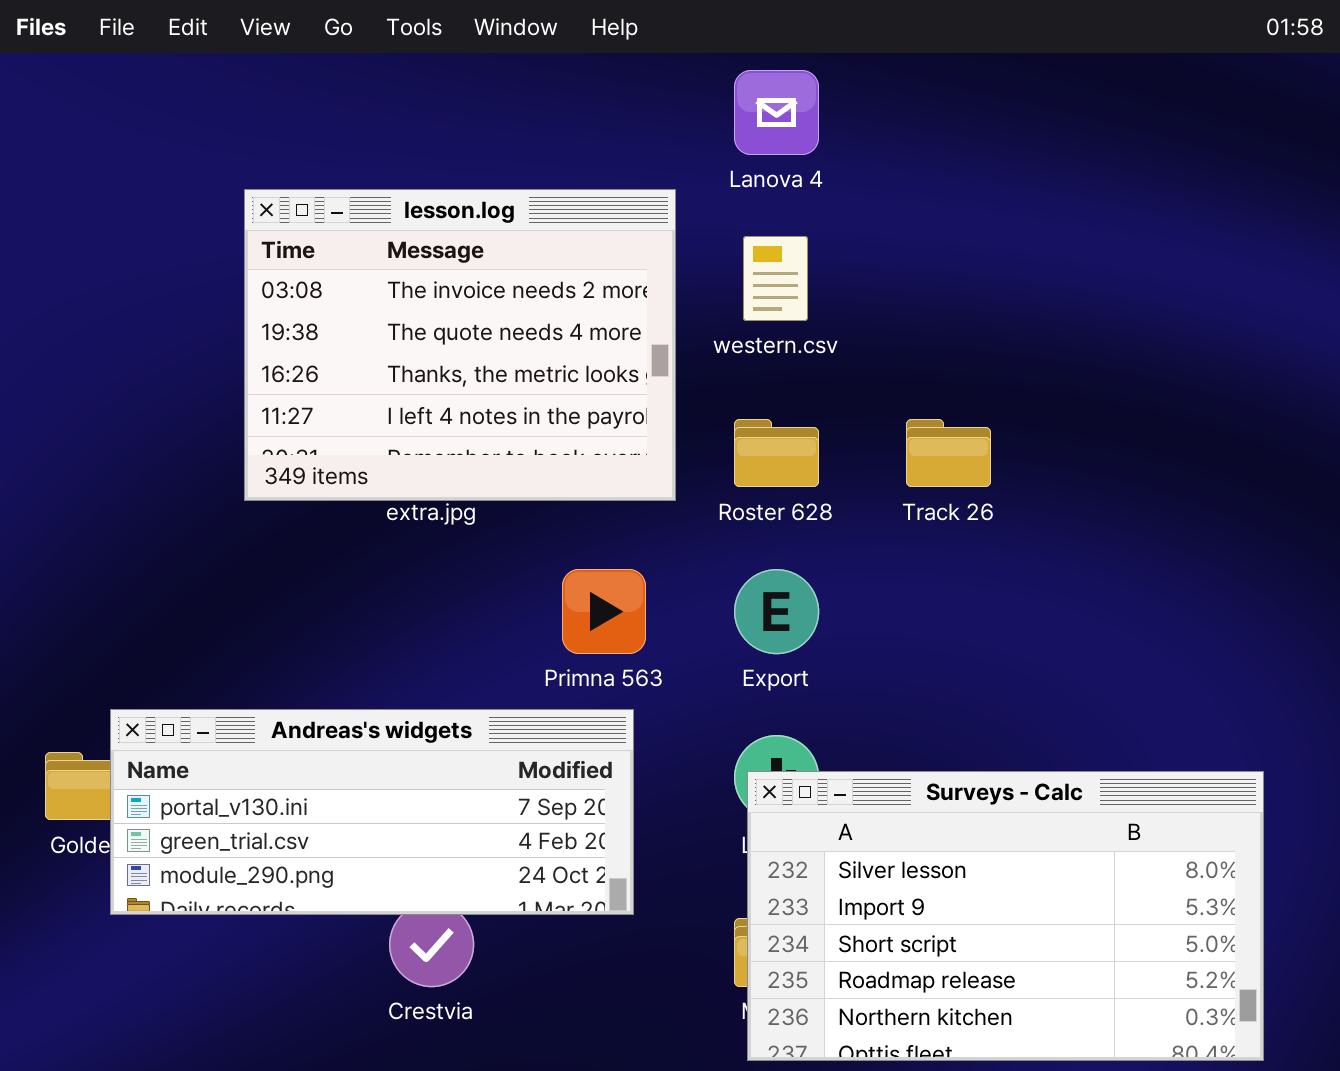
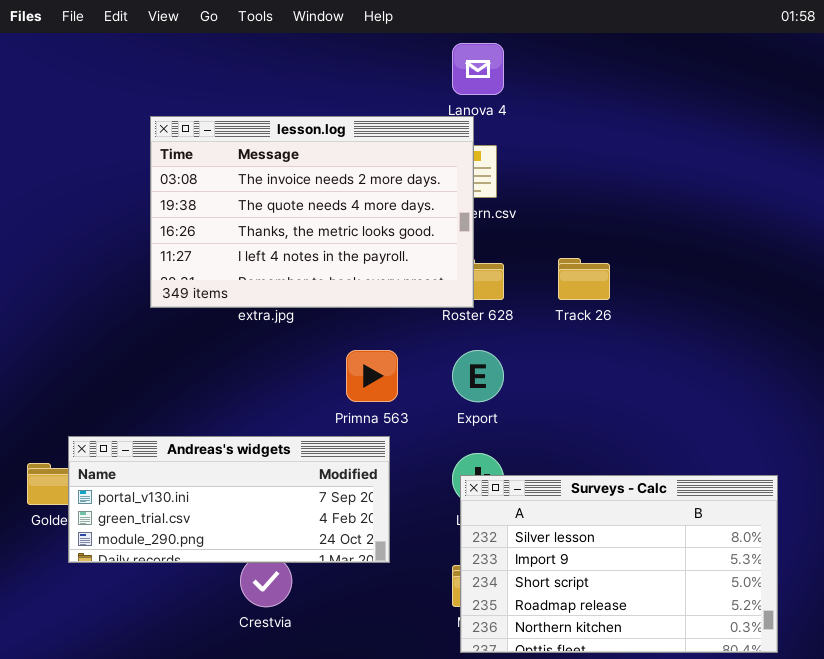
lesson.log: [244,189,676,501] -> [150,116,474,308], resized

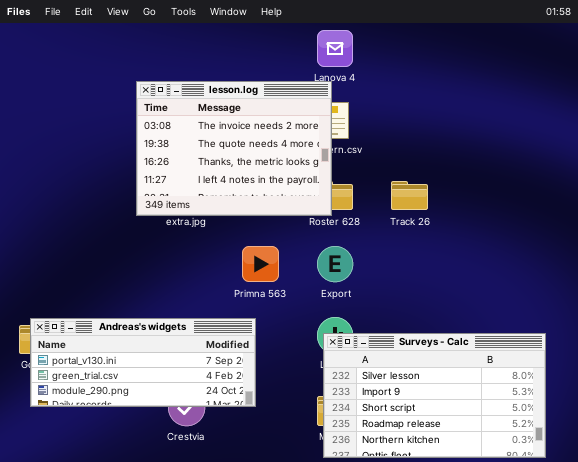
lesson.log: [150,116,474,308] -> [136,81,332,216], resized
Andreas's widgets: [68,436,390,563] -> [30,318,256,407], moved

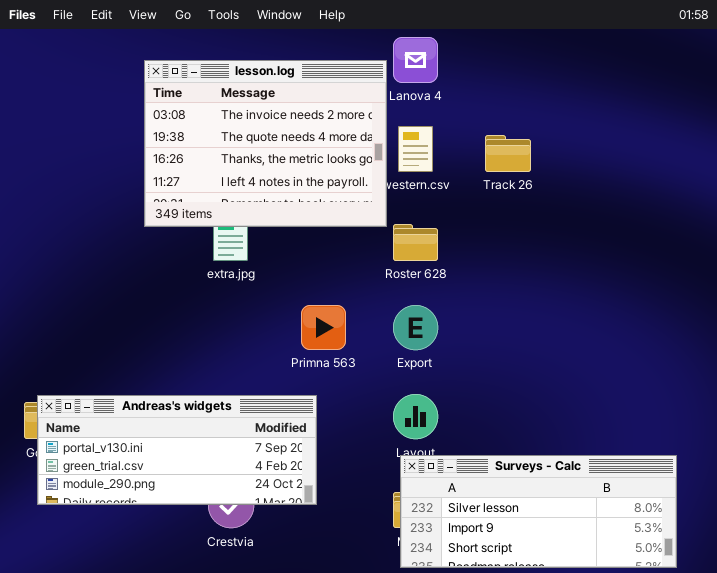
lesson.log: [136,81,332,216] -> [144,60,387,227], moved
Track 26: [391,181,428,210] -> [485,135,531,172], moved
Surveys - Calc: [323,333,546,458] -> [400,455,677,568], resized

